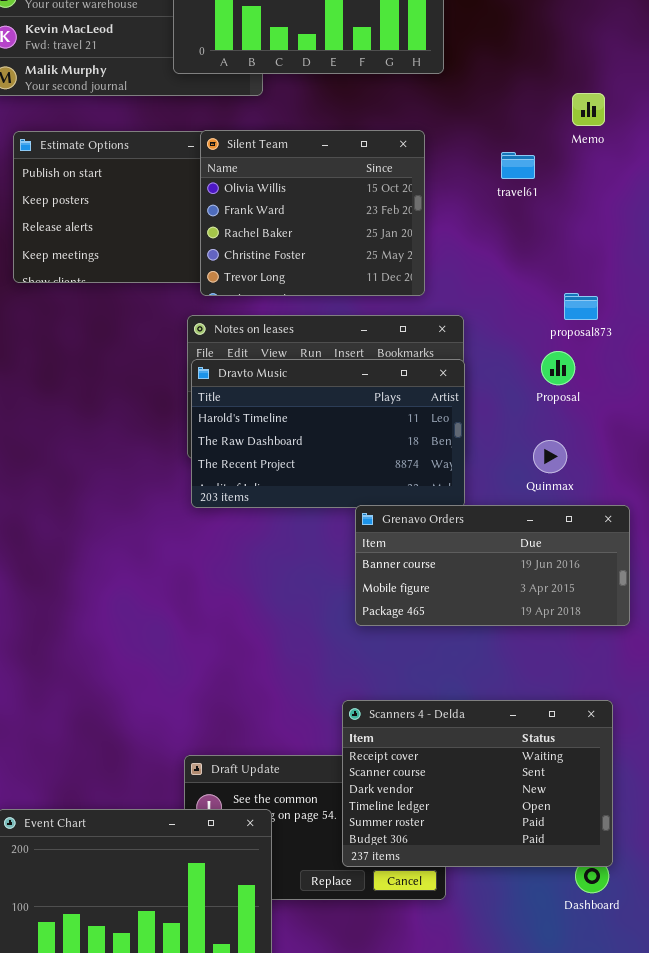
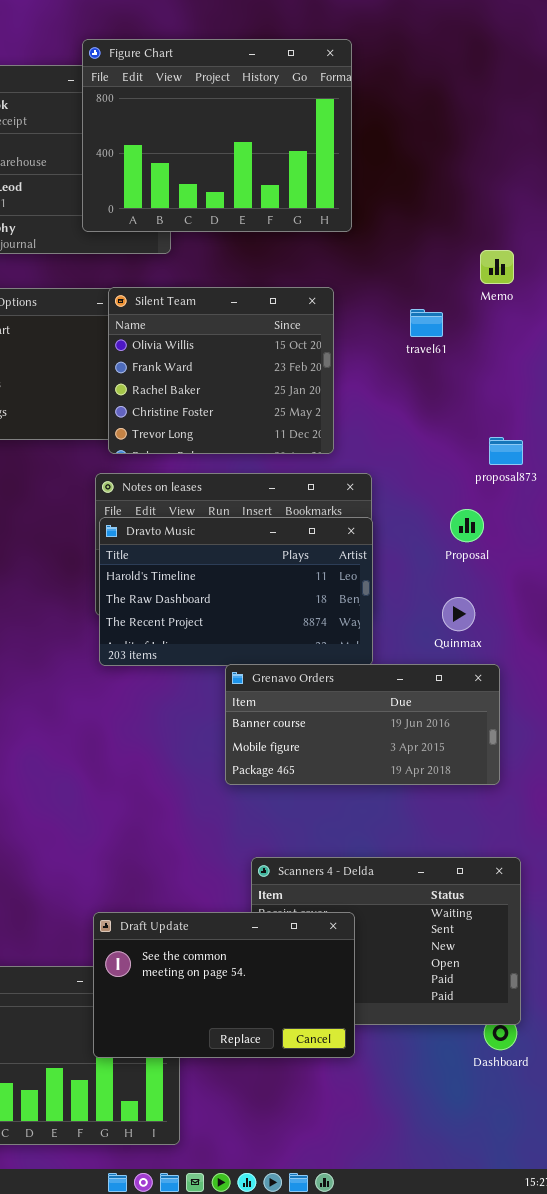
proposal873: [564,293,598,320] -> [489,437,523,465], moved
Grenavo Orders: [355,505,630,626] -> [225,664,500,785], moved
Draft Update: [184,755,446,900] -> [93,912,355,1058], raised

